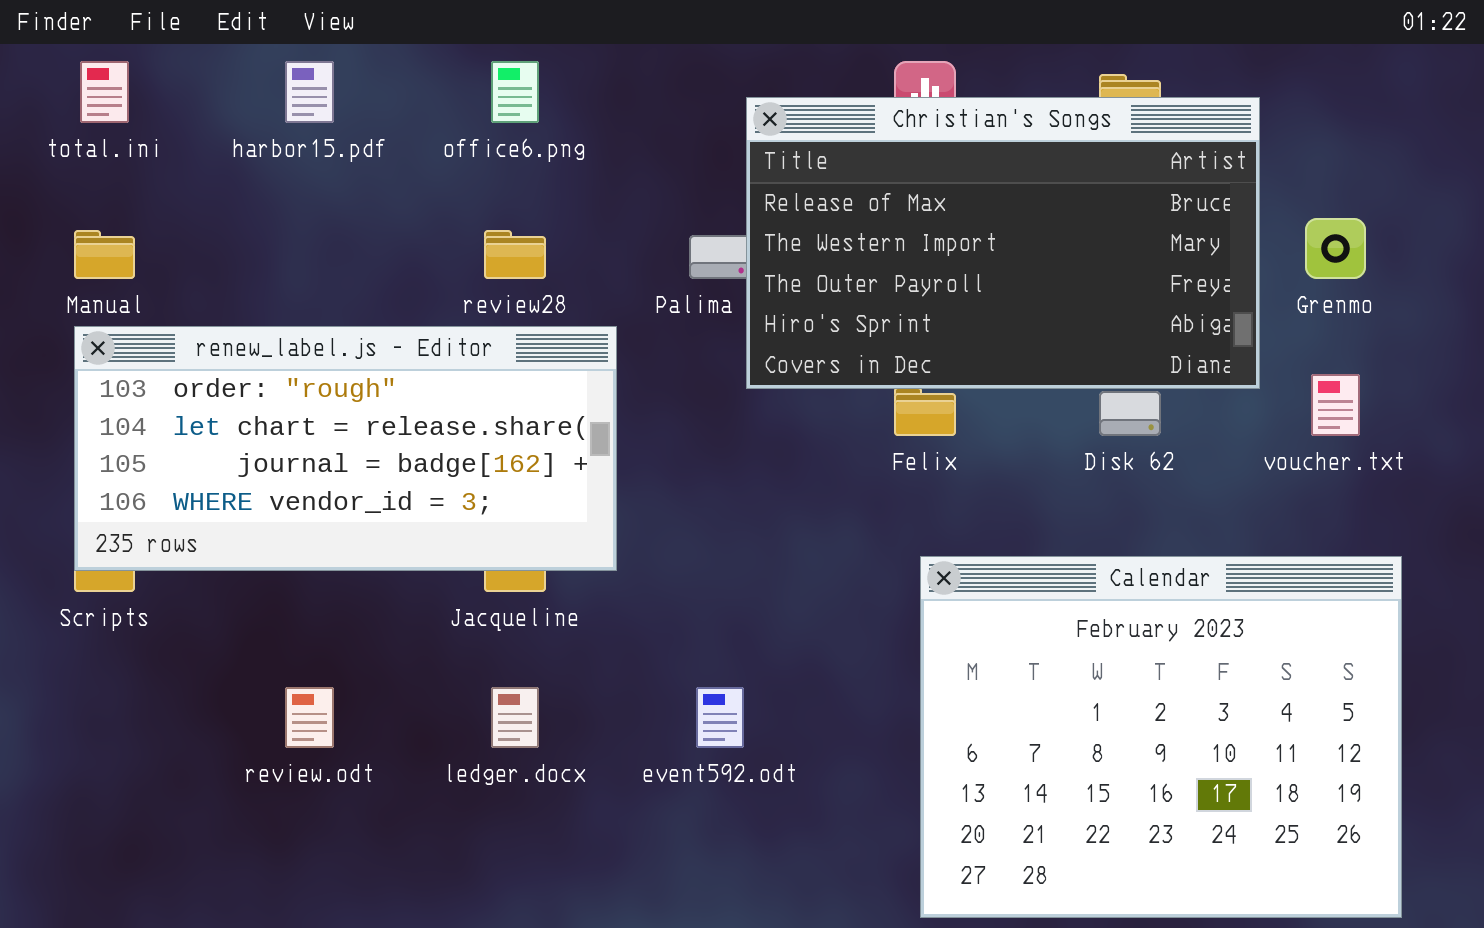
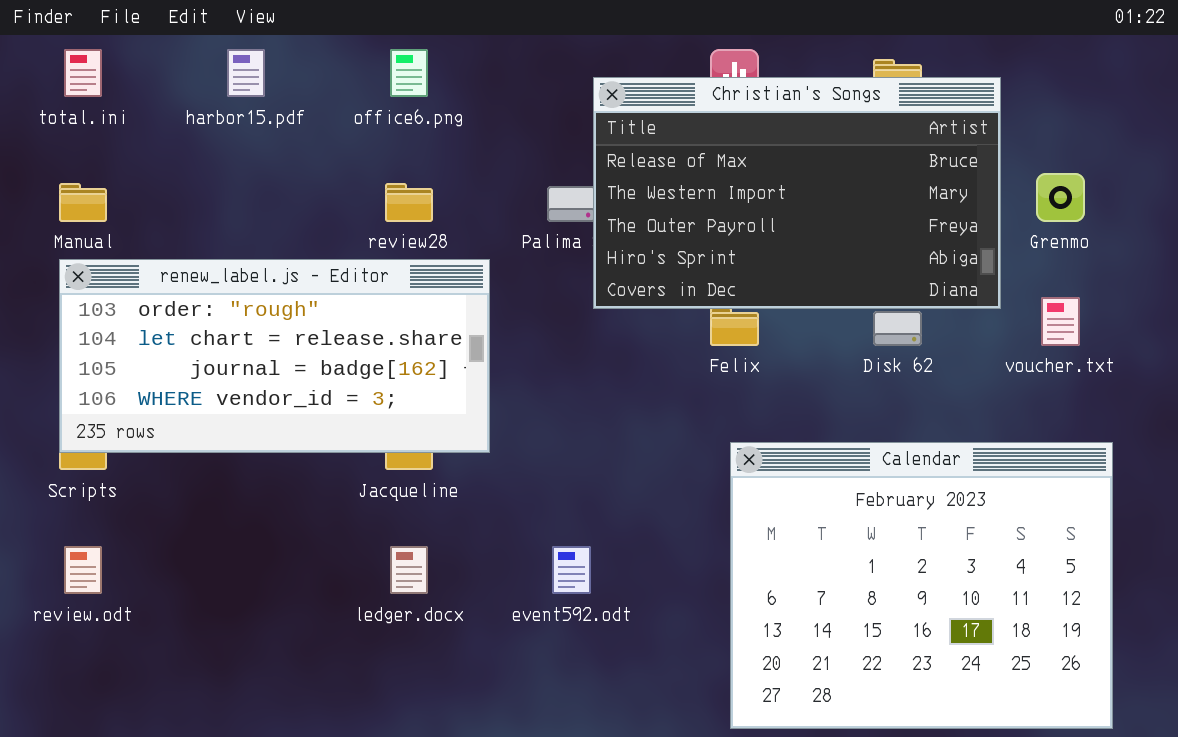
review.odt: [285,687,334,748] -> [64,546,102,594], moved

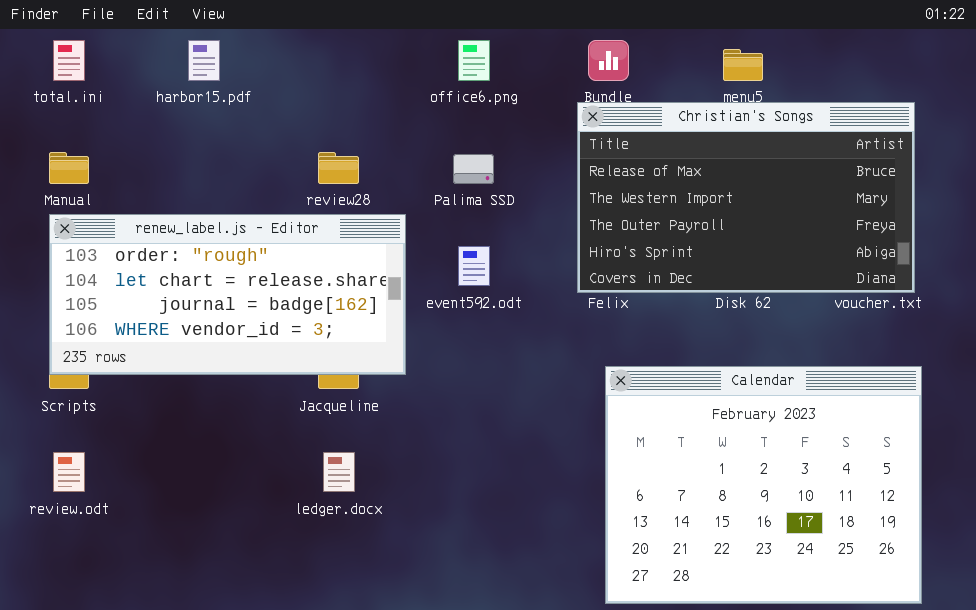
office6.png: [390,49,428,97] -> [458,40,490,81], moved
Christian's Songs: [593,77,1001,309] -> [577,102,915,293], moved
event592.odt: [552,546,591,594] -> [458,246,490,286], moved

